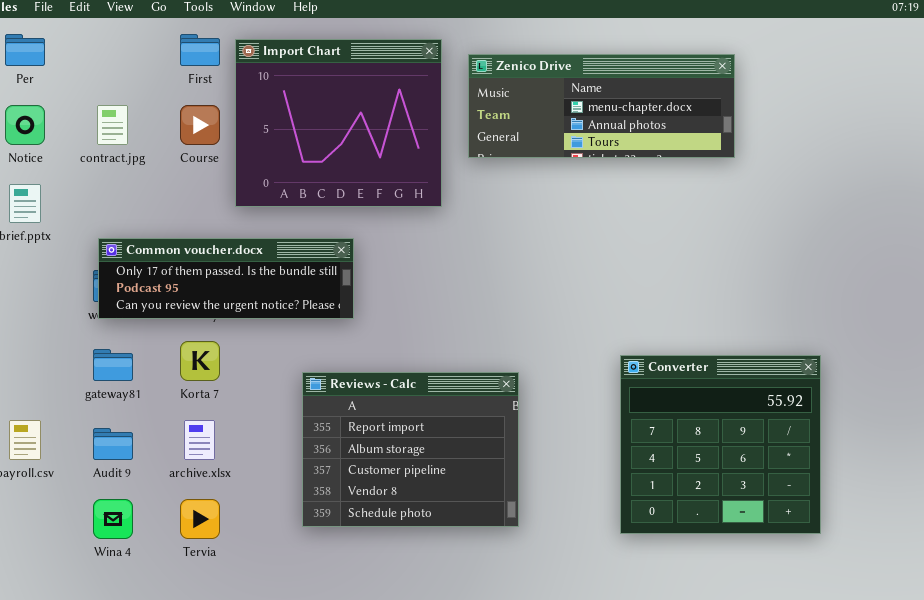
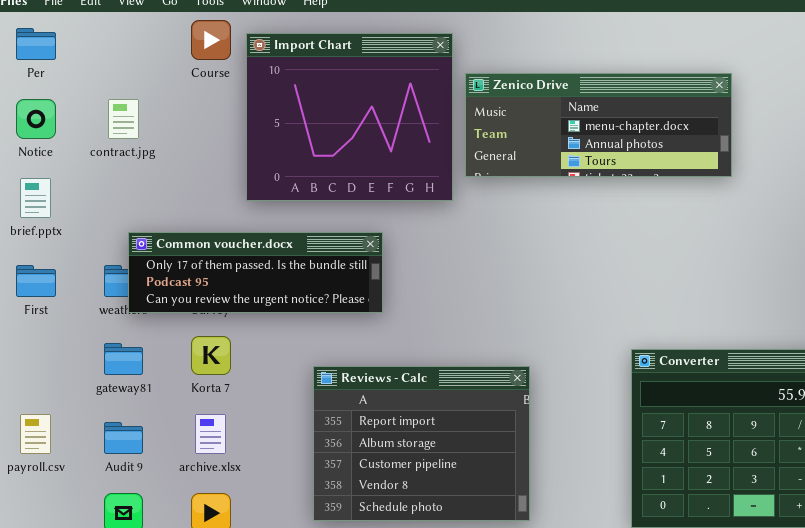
First: [180,34,220,66] -> [16,265,56,297], moved
Zenico Drive: [468,54,735,158] -> [465,73,732,177], moved
Course: [180,105,220,145] -> [191,20,231,60], moved
Common voucher.docx: [98,238,354,319] -> [128,232,383,313], moved

